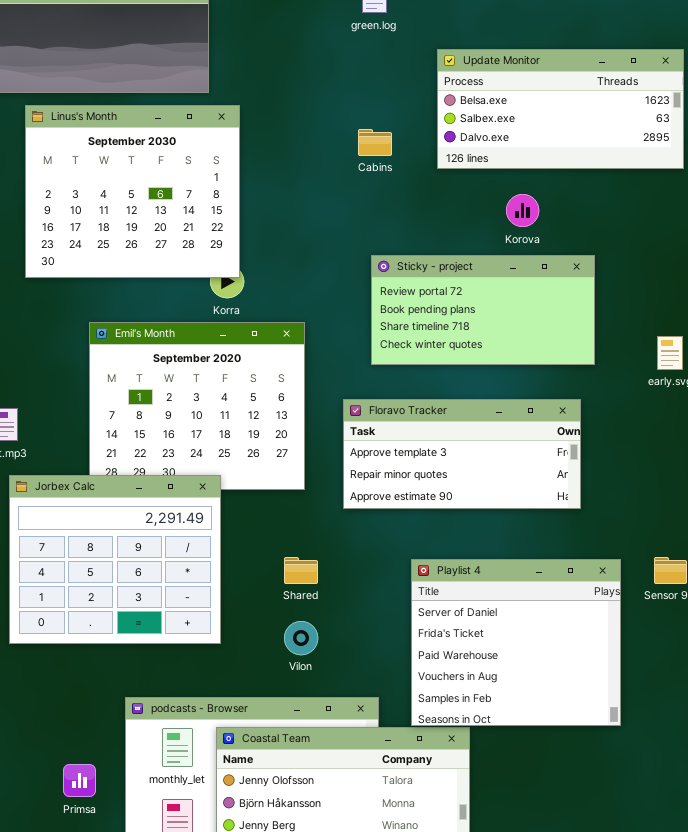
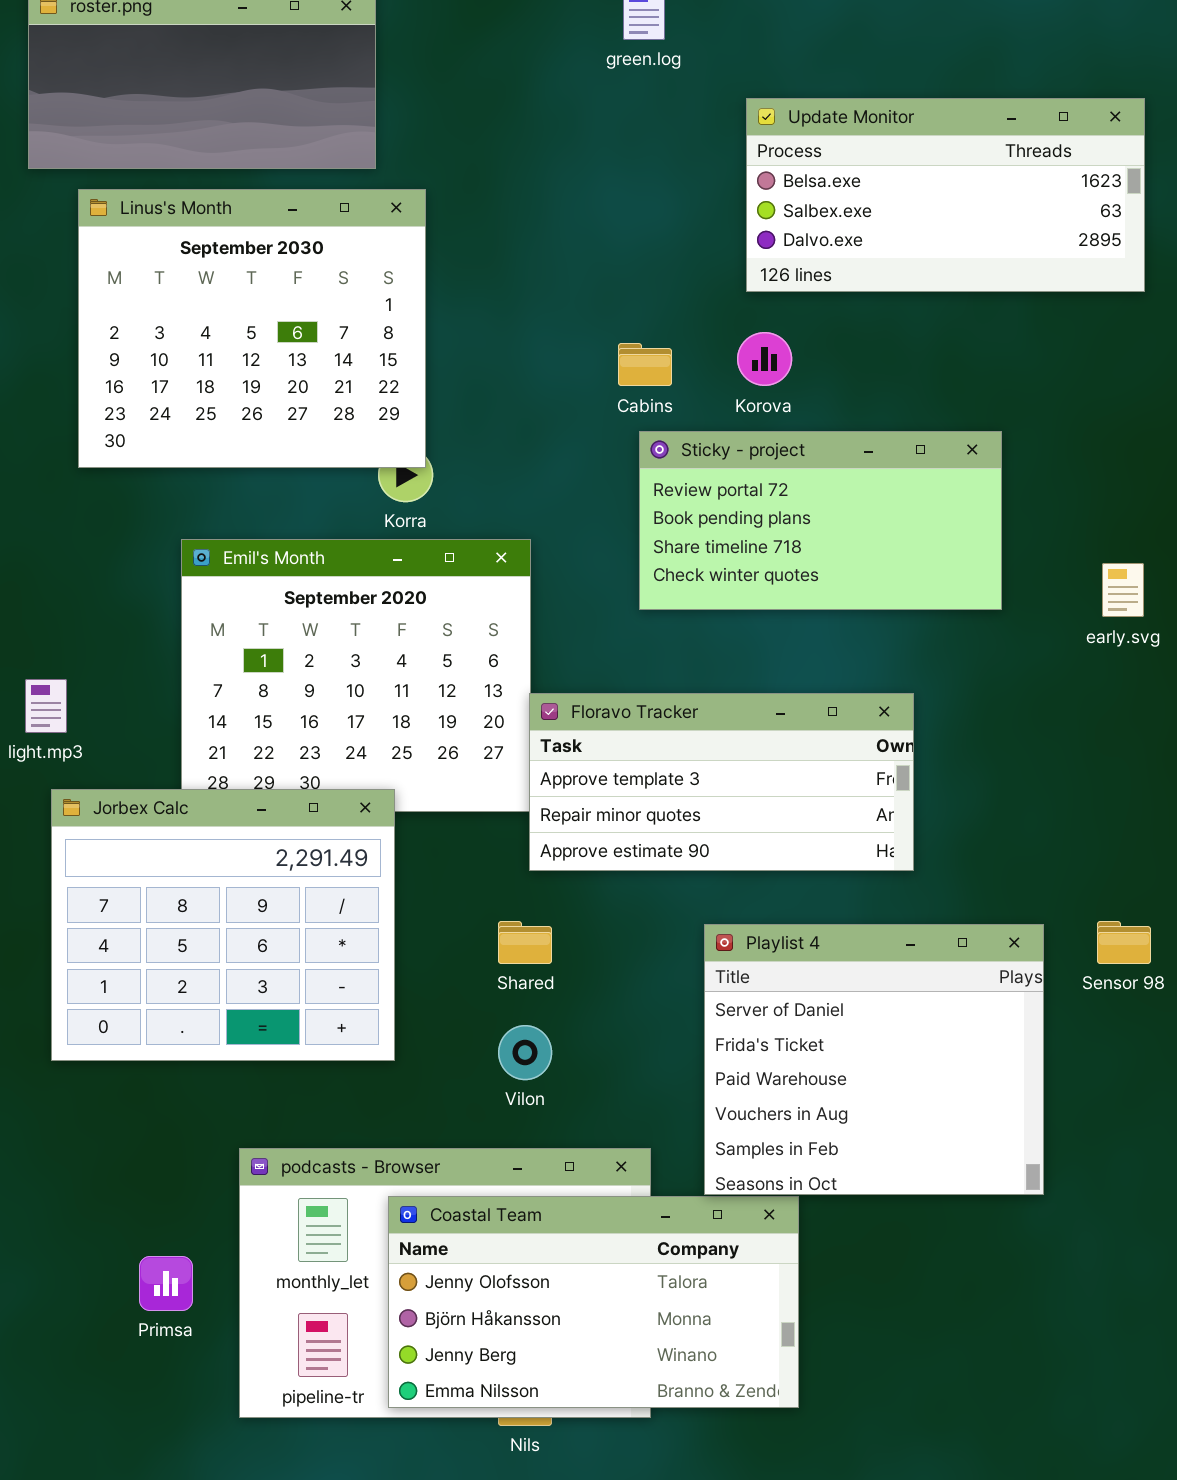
Cabins: [358,129,392,156] -> [618,343,672,386], moved
Korova: [506,194,539,227] -> [737,332,792,386], moved
Floravo Tracker: [343,399,581,509] -> [529,693,914,871], moved

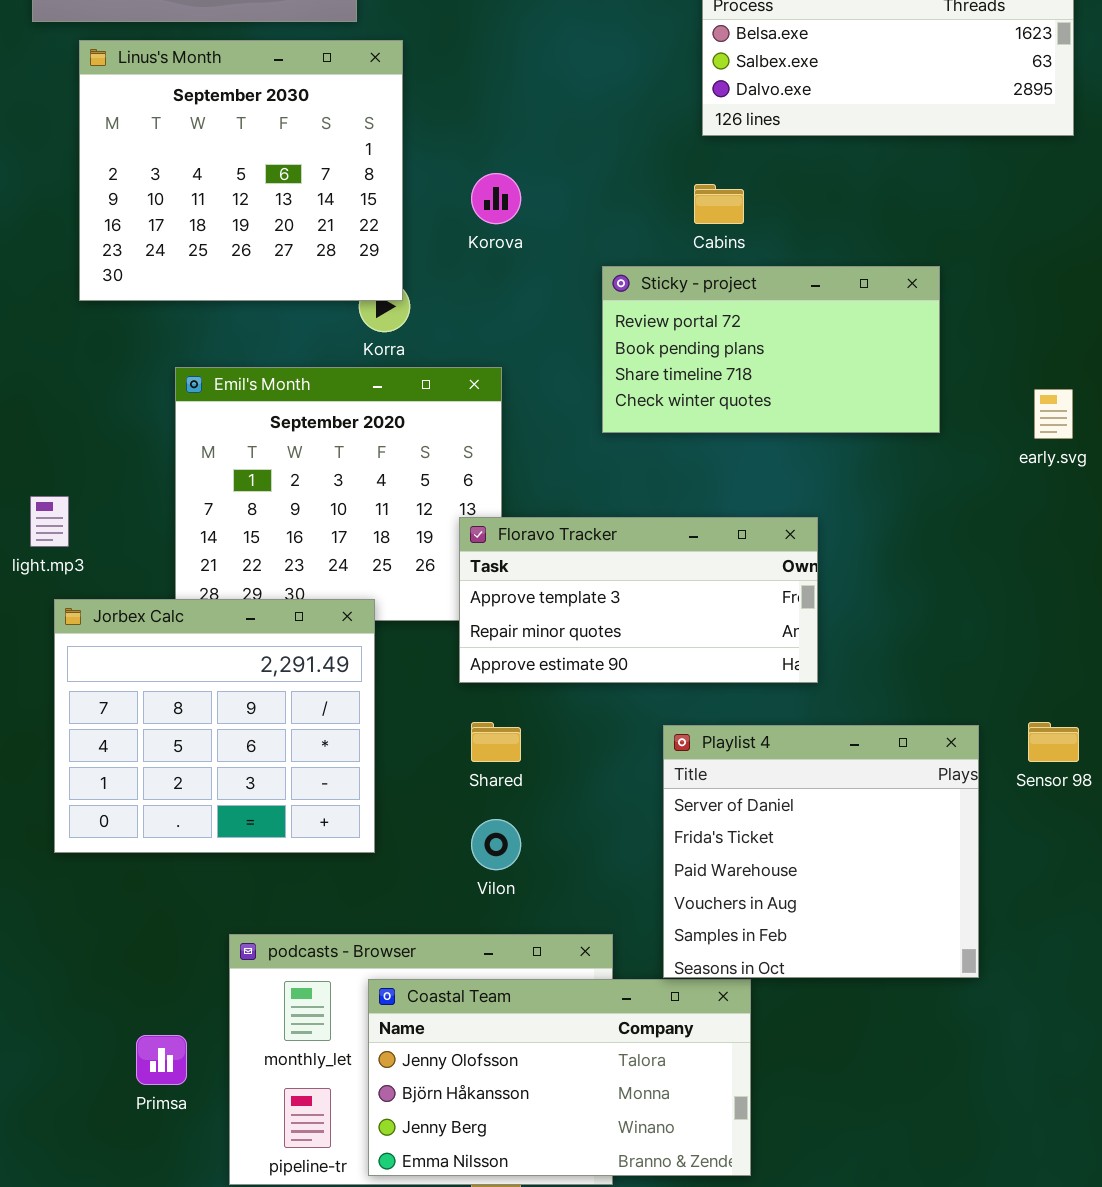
Korova: [737,332,792,386] -> [471,173,521,224], moved
Cabins: [618,343,672,386] -> [694,184,744,224], moved
Floravo Tracker: [529,693,914,871] -> [459,517,818,683], moved

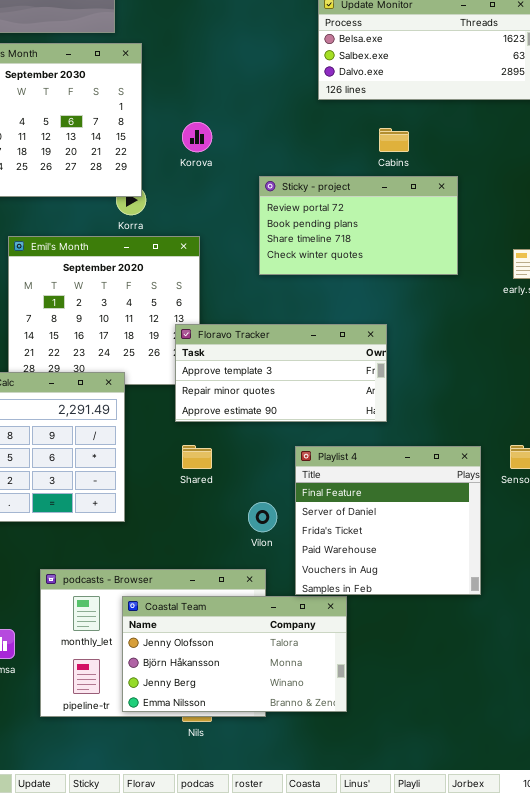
Cabins: [694,184,744,224] -> [379,128,409,152], moved
Playlist 4: [663,725,979,978] -> [295,446,481,595], scrolled up 1 row
Vilon: [471,819,521,870] -> [248,502,277,532], moved

